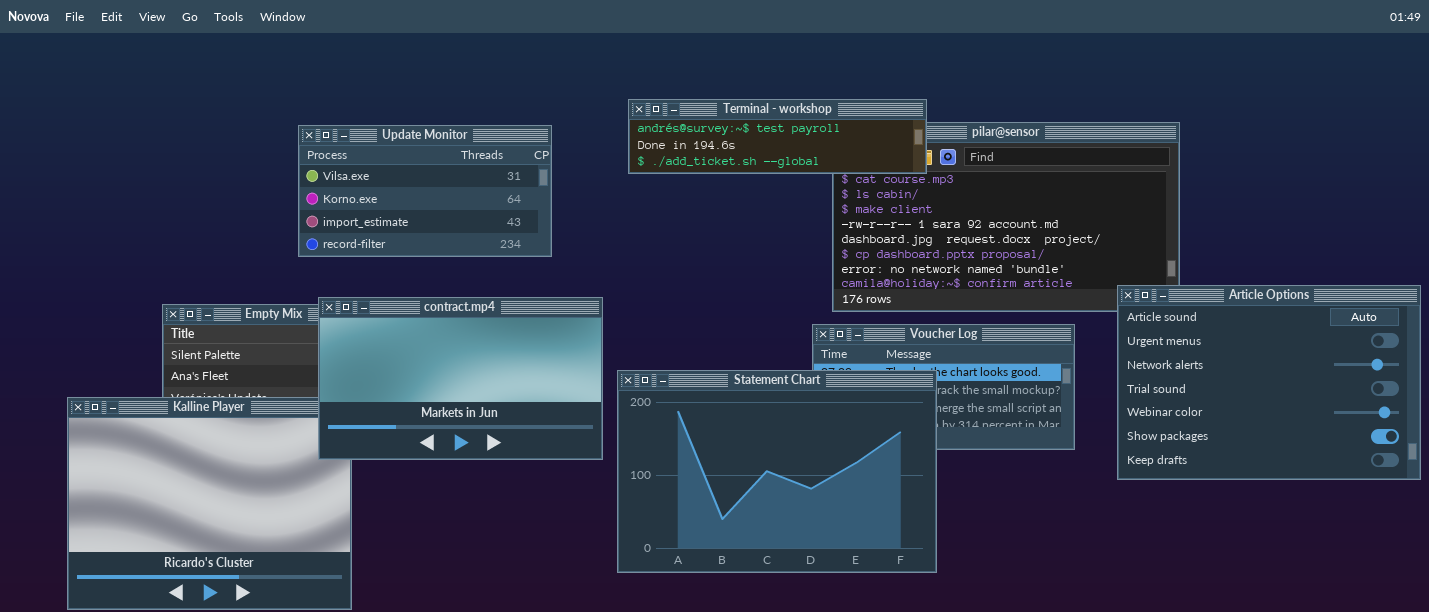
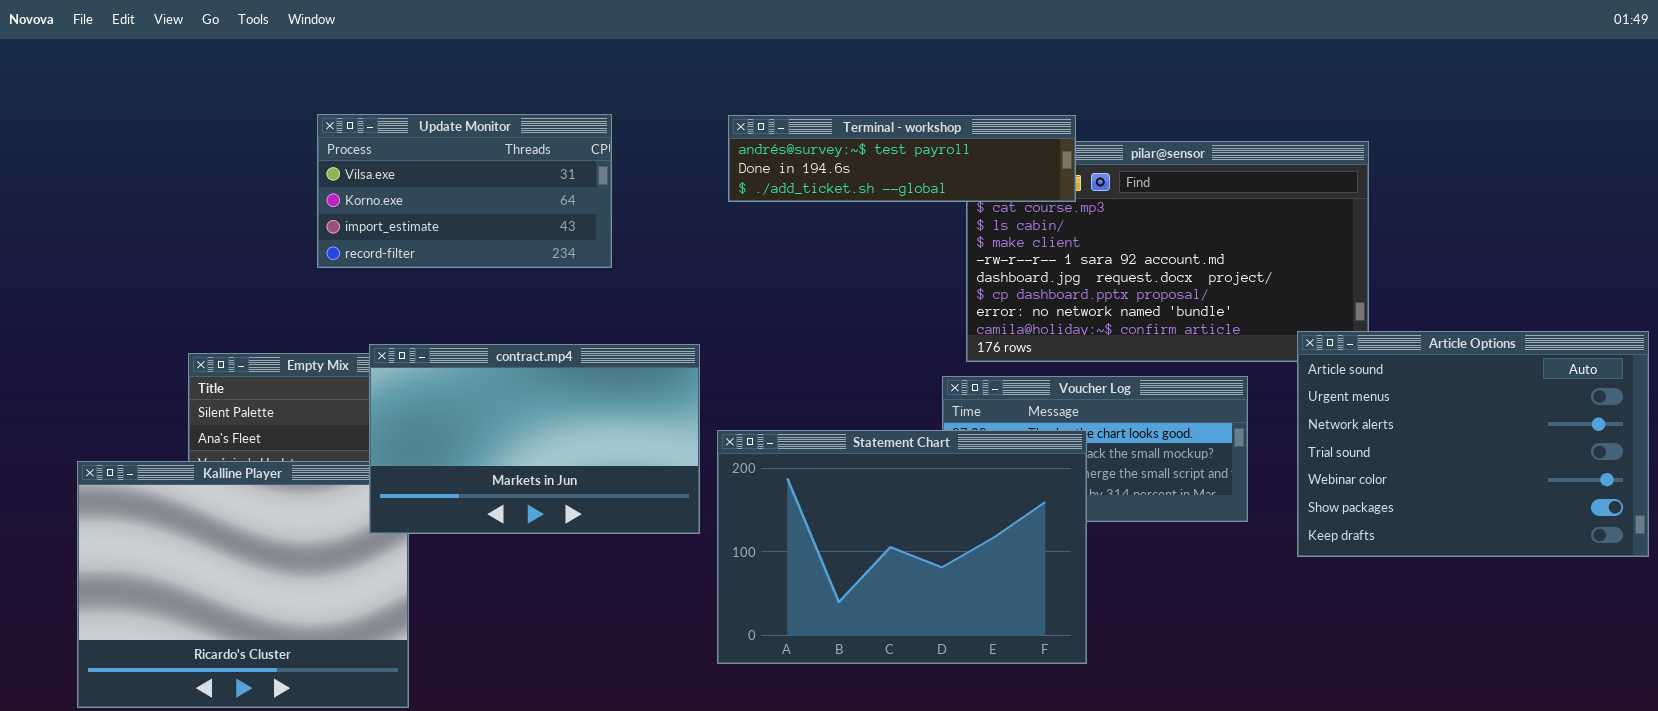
Update Monitor: [298,125,552,257] -> [317,114,612,268], moved

